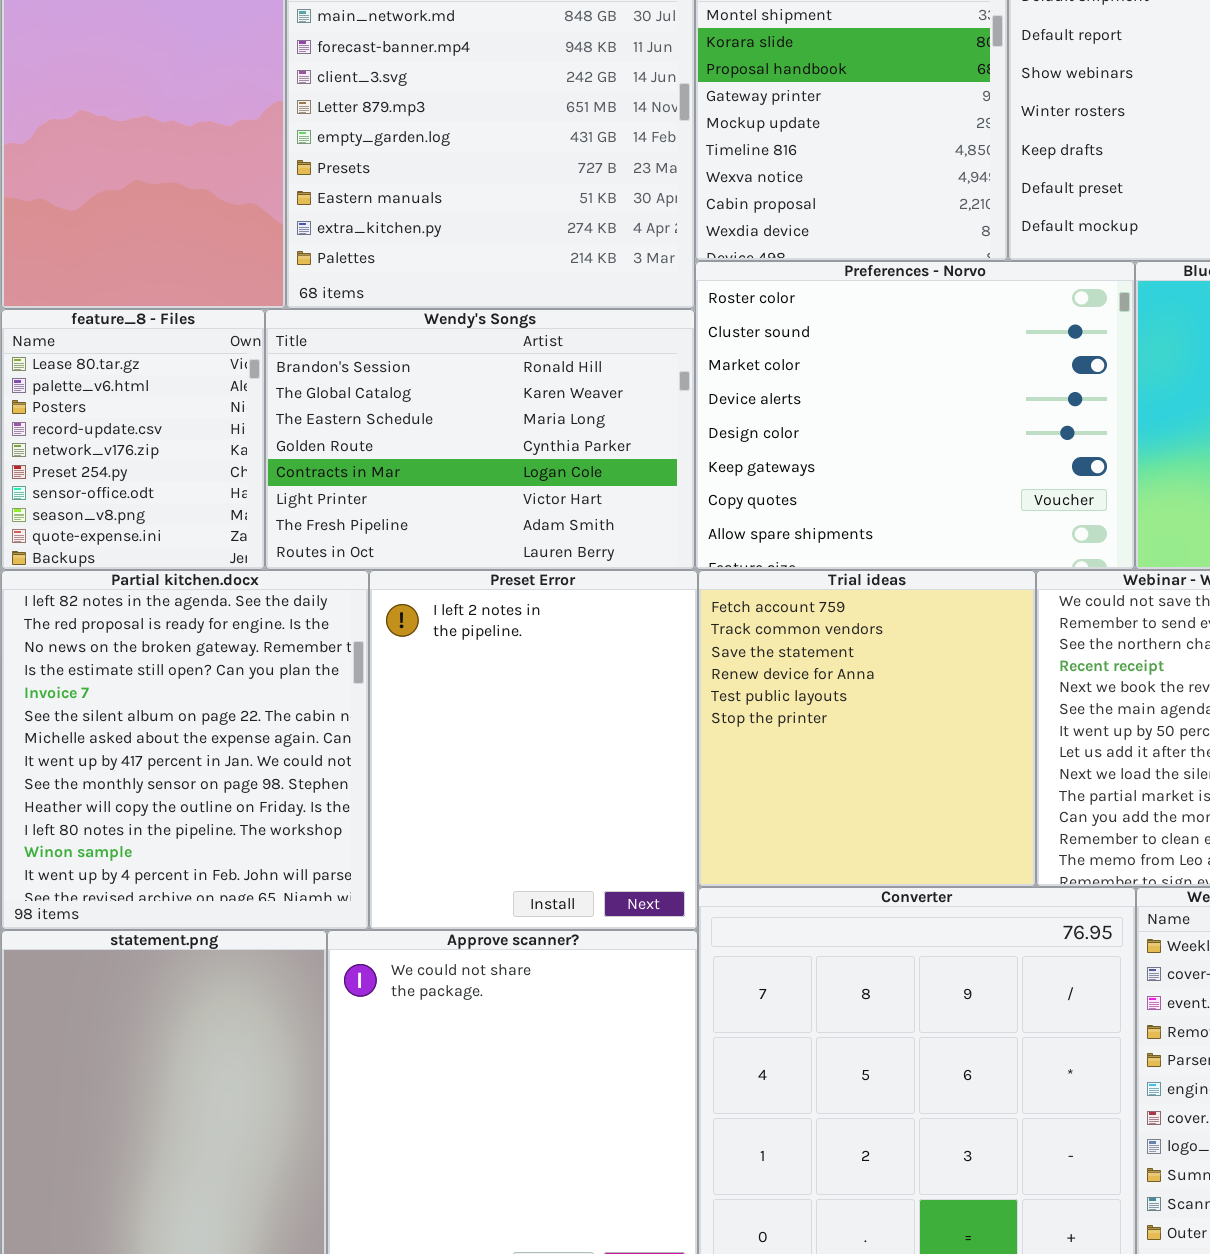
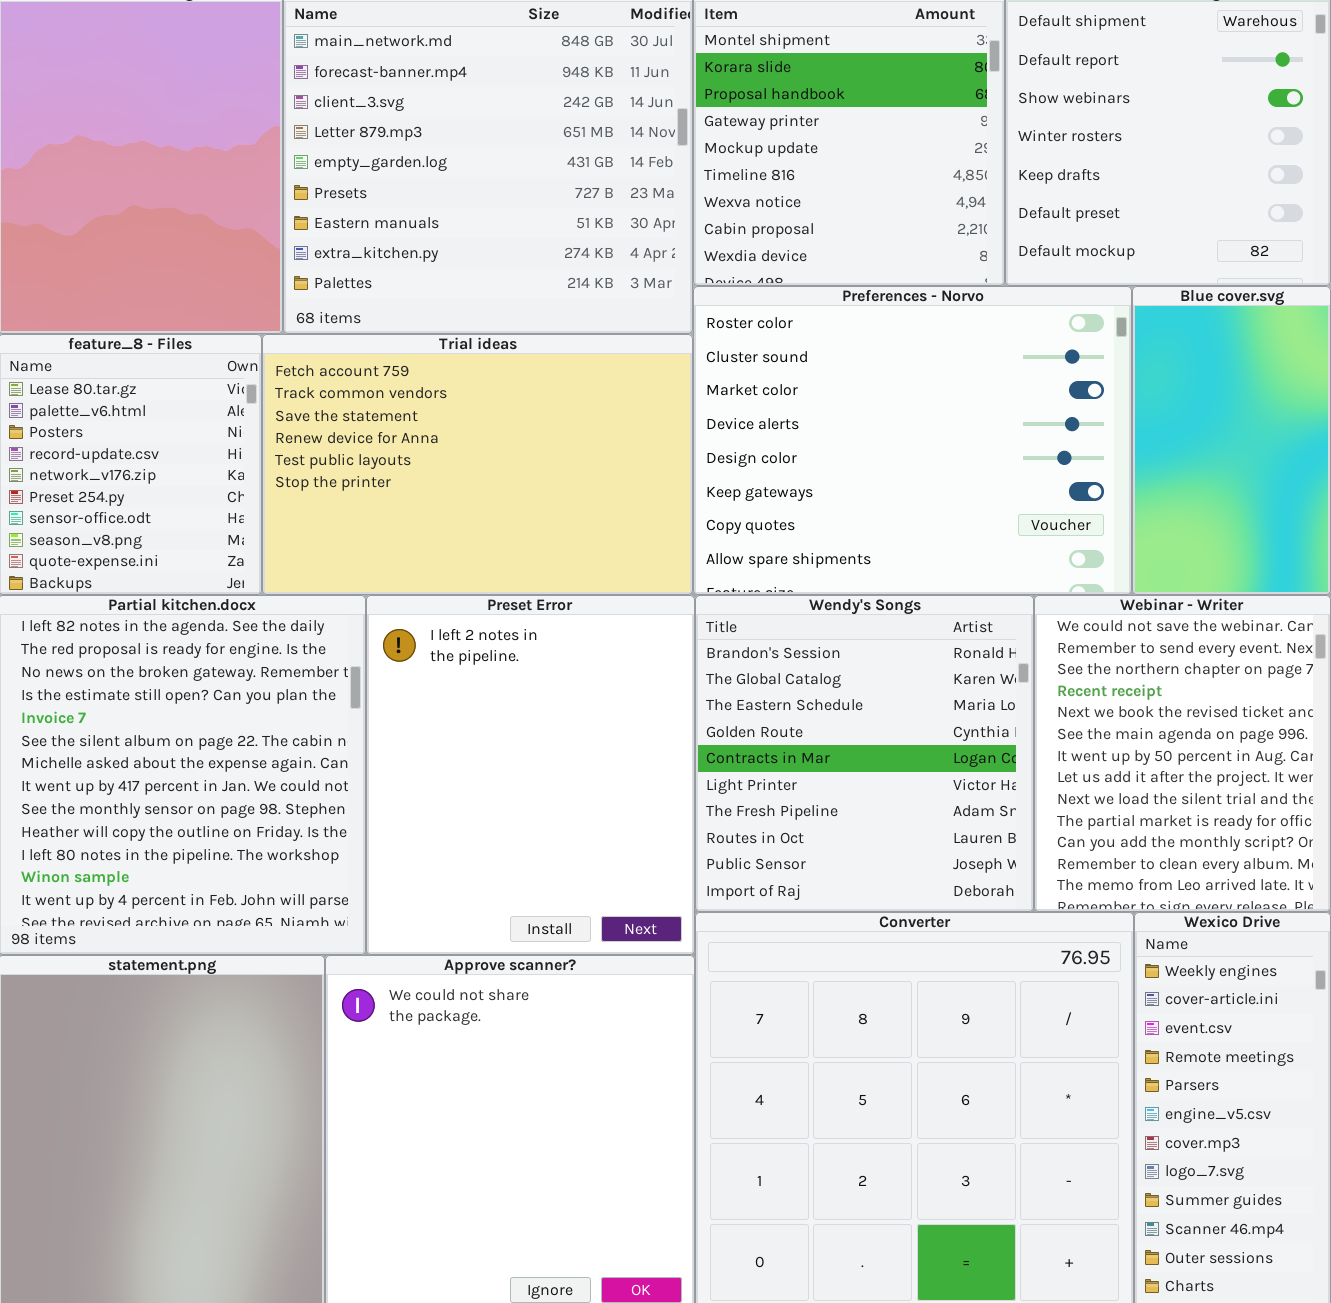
Wendy's Songs: [265,309,695,570] -> [695,595,1034,912], moved, resized
Trial ideas: [698,570,1036,887] -> [262,334,693,595], moved, resized

